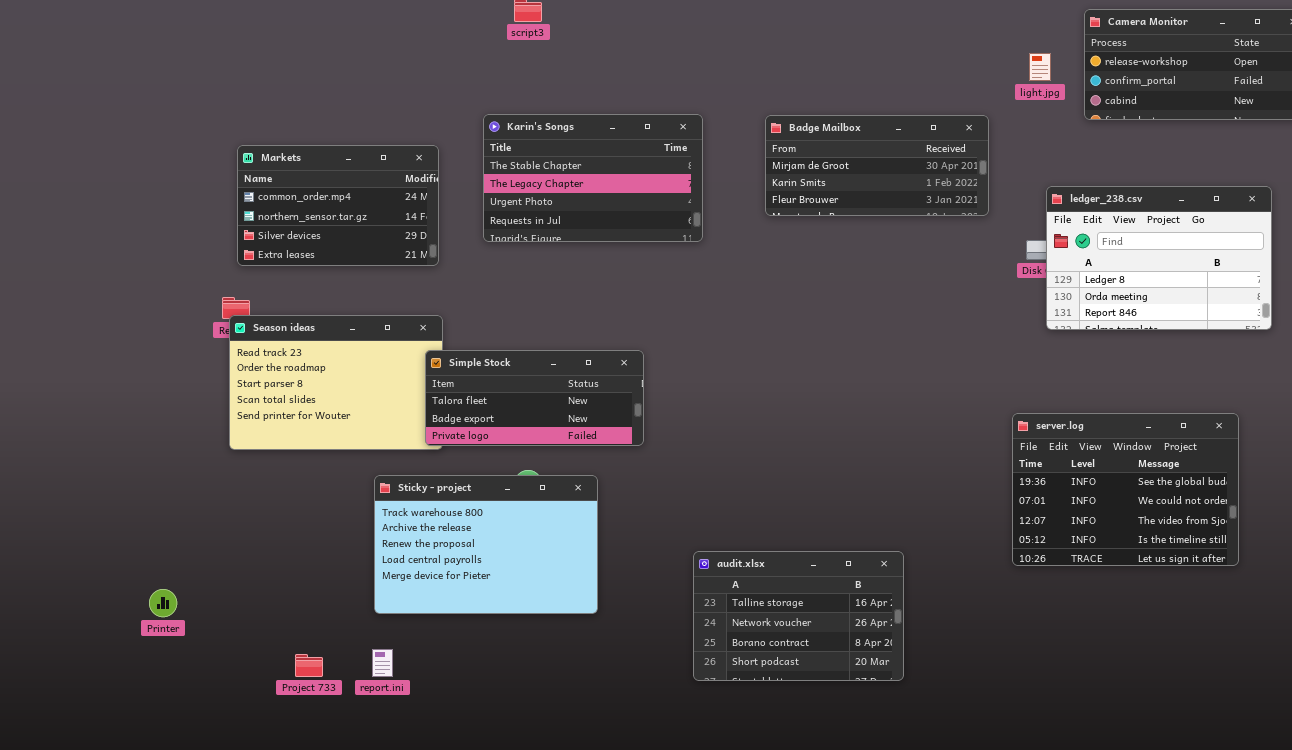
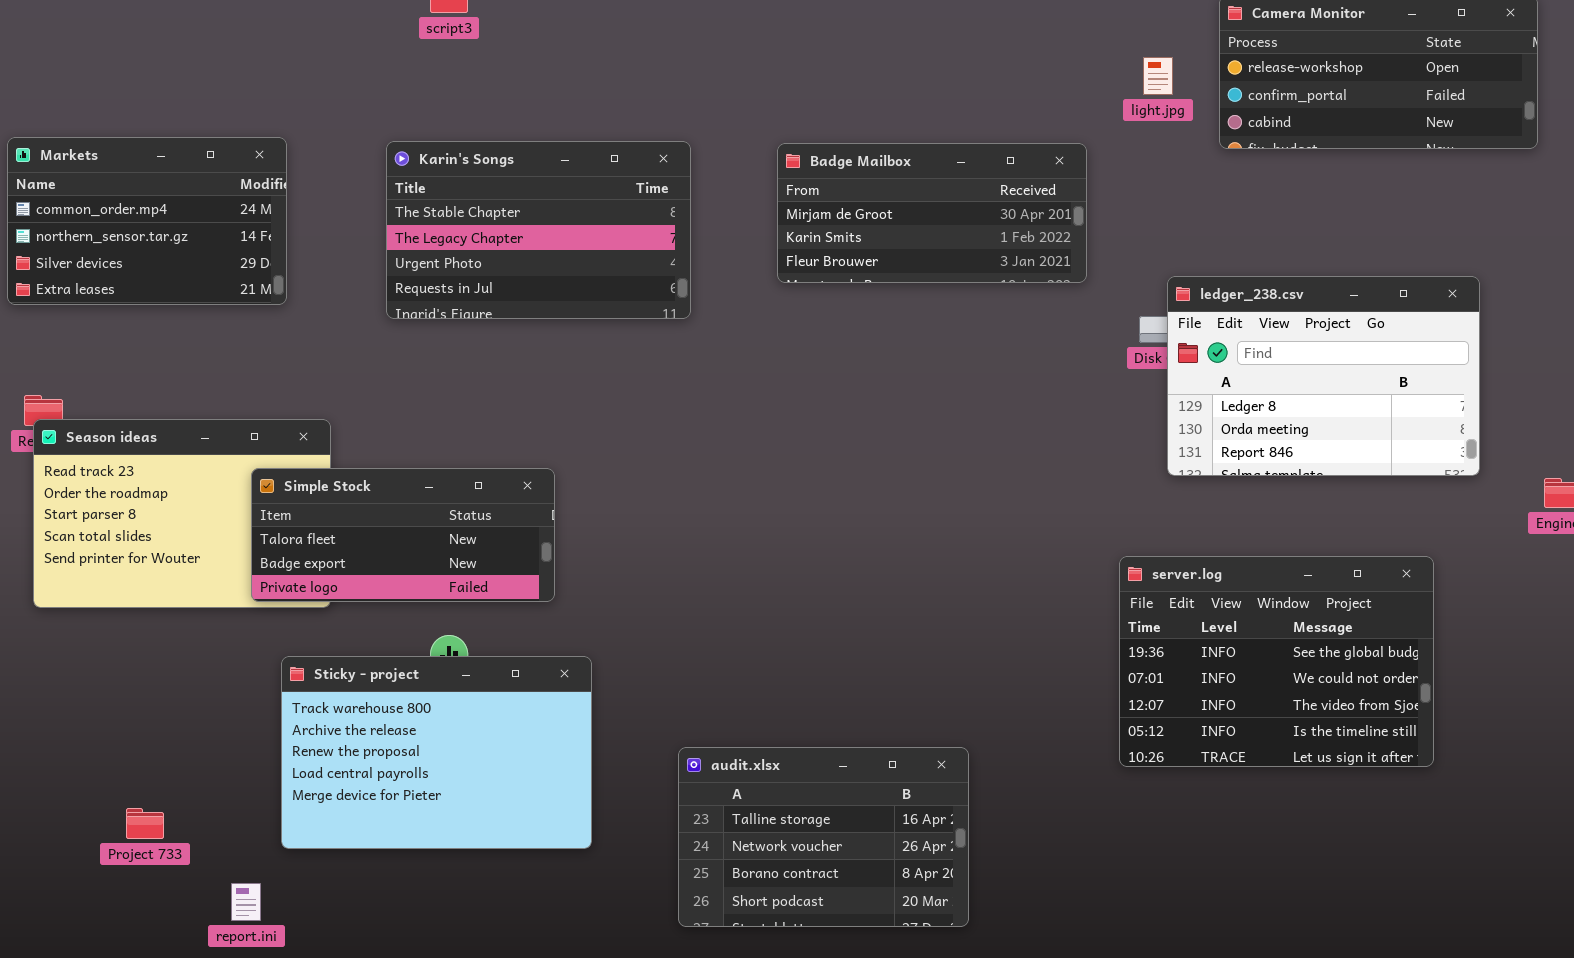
Markets: [237,145,439,266] -> [7,137,287,305], moved
ledger_238.csv: [1046,186,1272,330] -> [1167,276,1480,476], moved
Simple Stock: [425,350,644,446] -> [251,468,555,602], moved
Sticky - project: [374,475,598,614] -> [281,656,592,849], moved
Project 733: [295,654,323,677] -> [126,808,164,839], moved

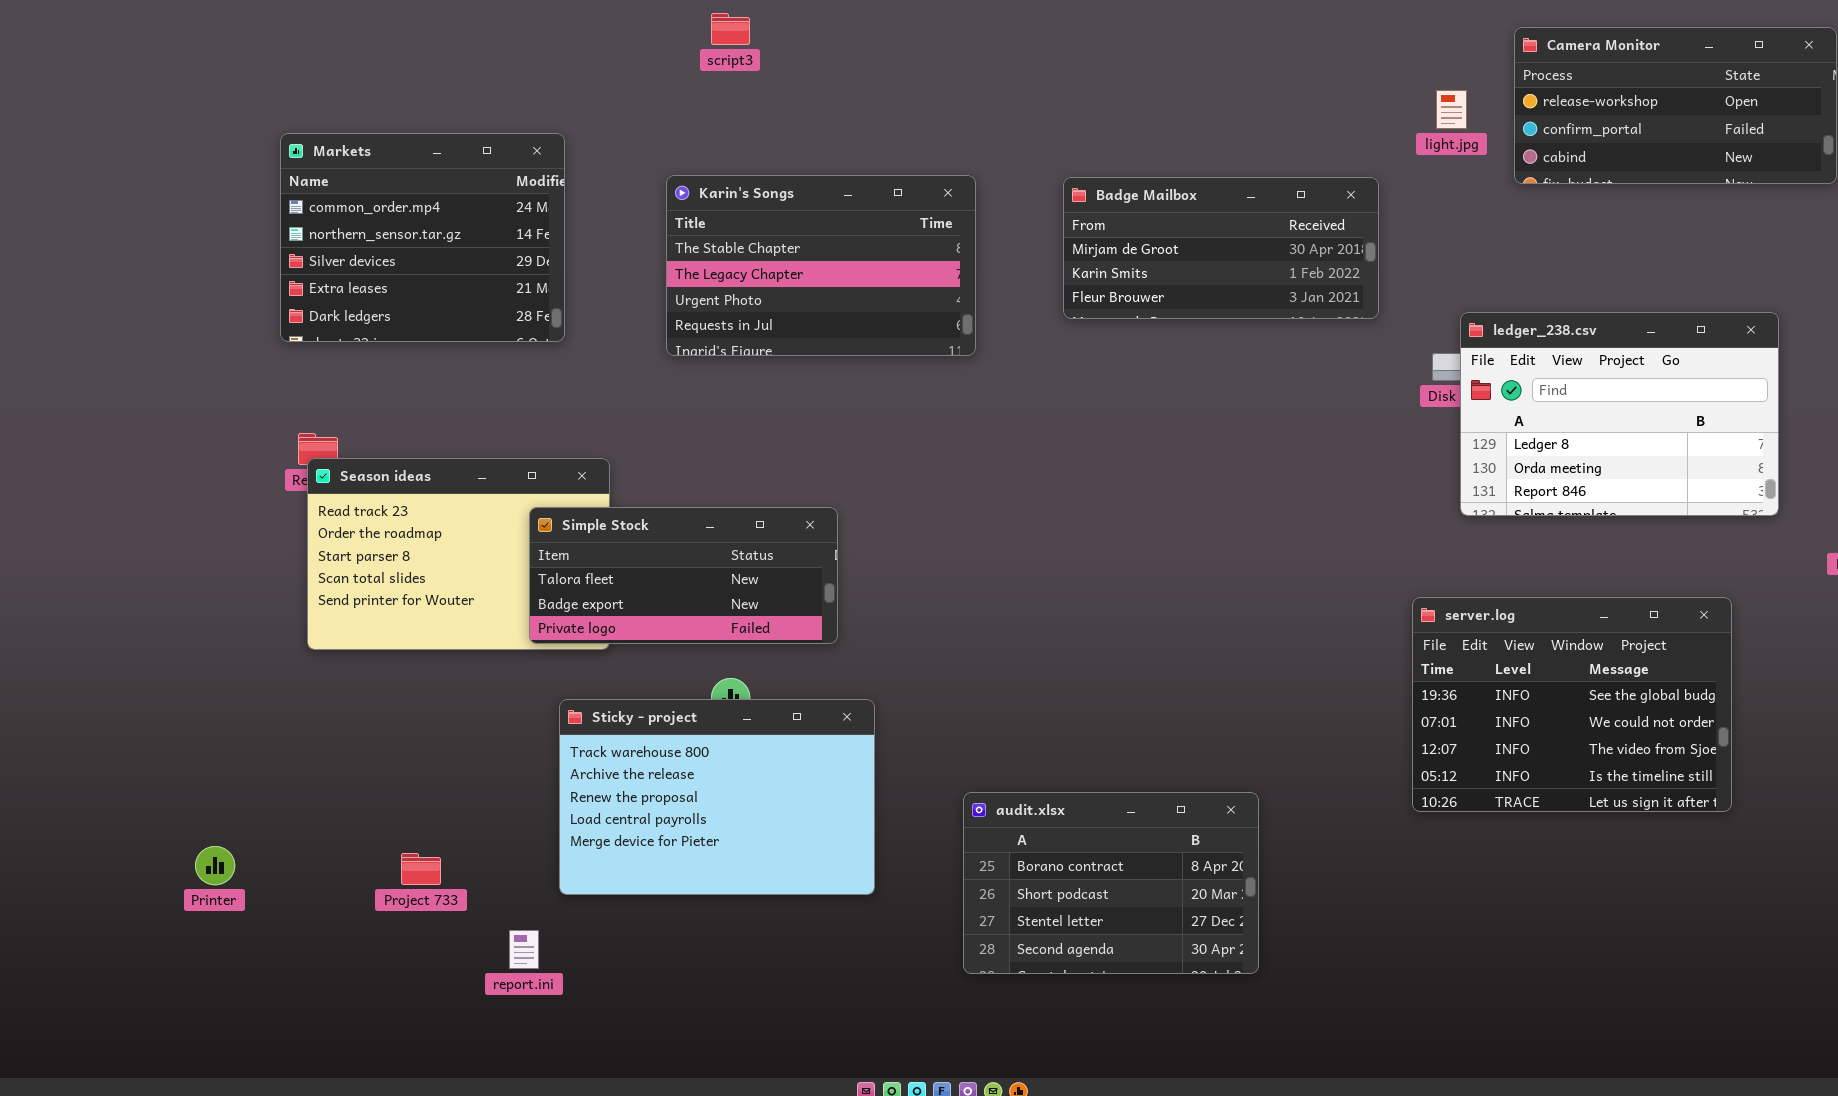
Markets: [7,137,287,305] -> [280,133,565,342], resized
audit.xlsx: [678,747,969,927] -> [963,792,1259,974], scrolled down 2 rows

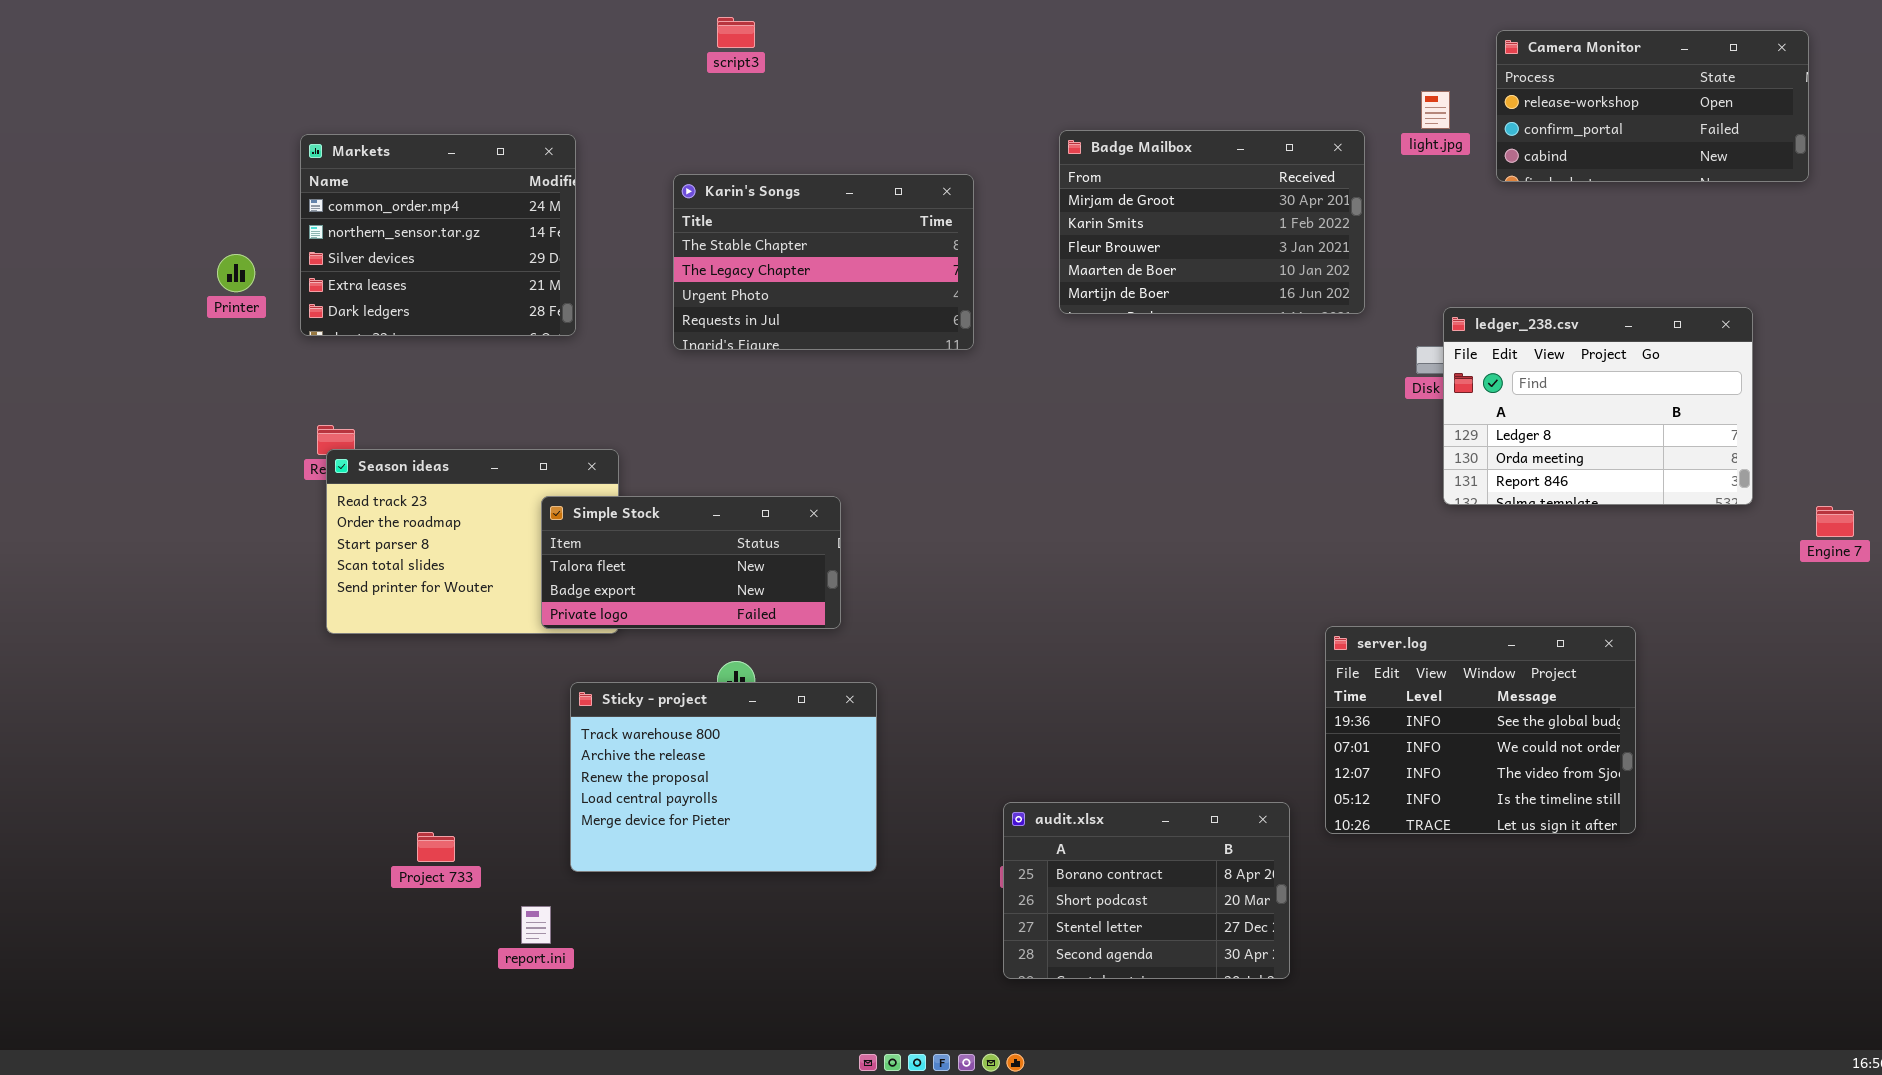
Badge Mailbox: [1063,177,1379,319] -> [1059,130,1365,314], resized
server.log: [1412,597,1732,812] -> [1325,626,1636,834], moved
audit.xlsx: [963,792,1259,974] -> [1003,802,1290,979], moved
Printer: [195,846,235,885] -> [217,254,255,292], moved

